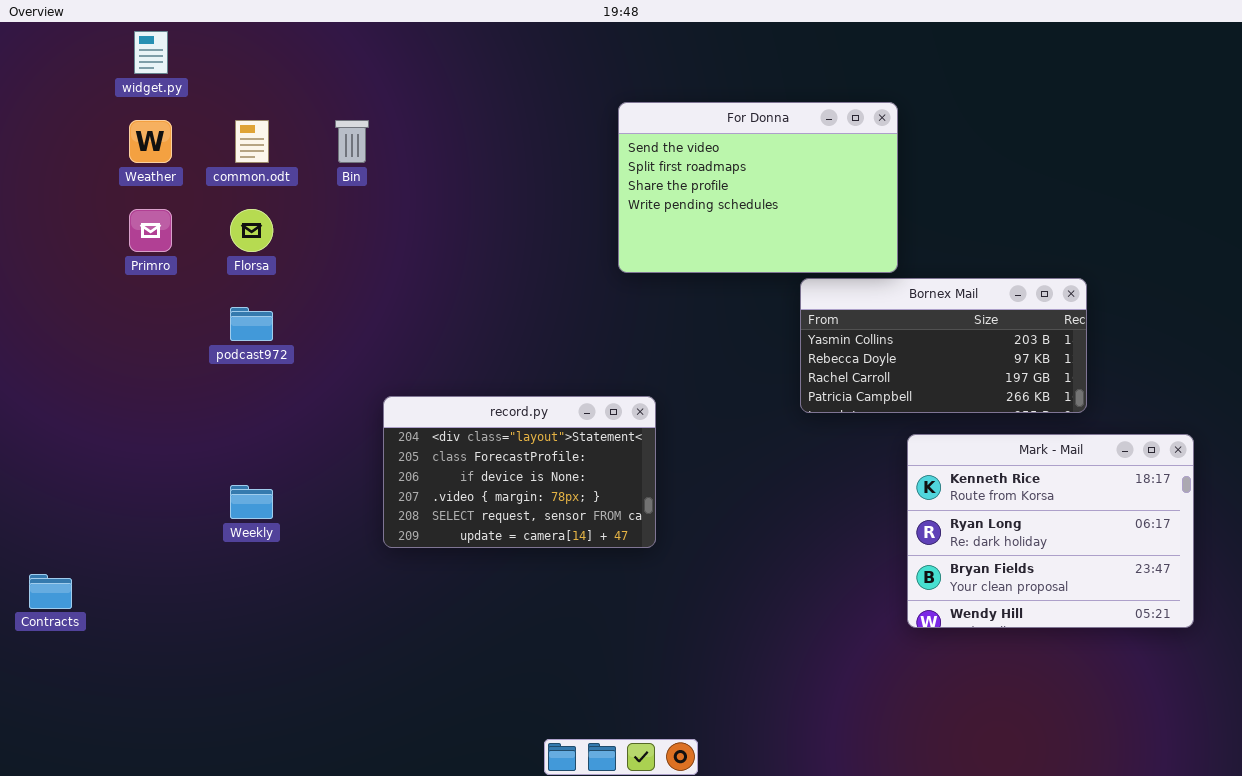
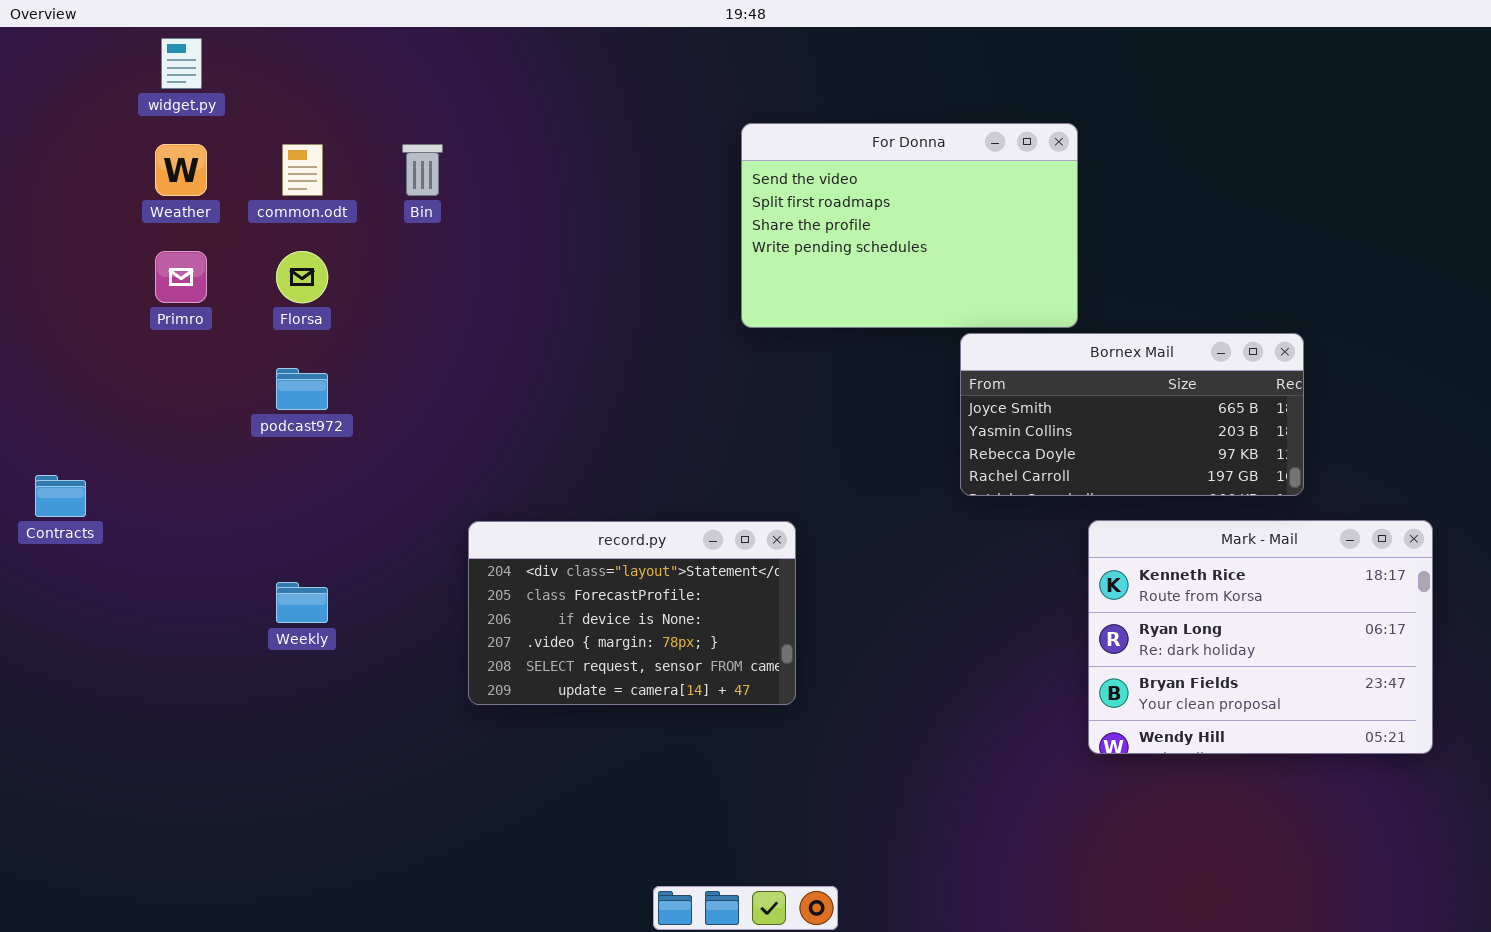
Bornex Mail: [800,278,1087,413] -> [960,333,1304,496], scrolled up 1 row
record.py: [383,396,656,548] -> [468,521,796,705], moved
Contracts: [29,574,72,609] -> [35,475,86,517], moved

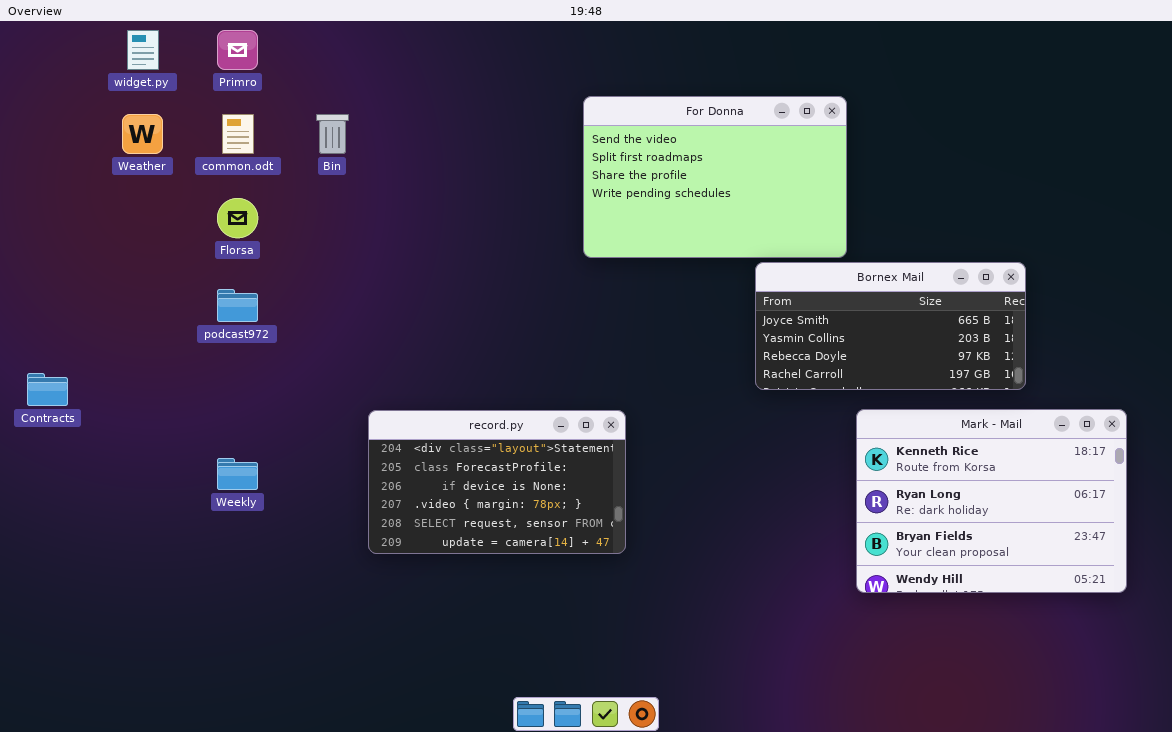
Primro: [155,251,207,303] -> [217,30,258,70], moved

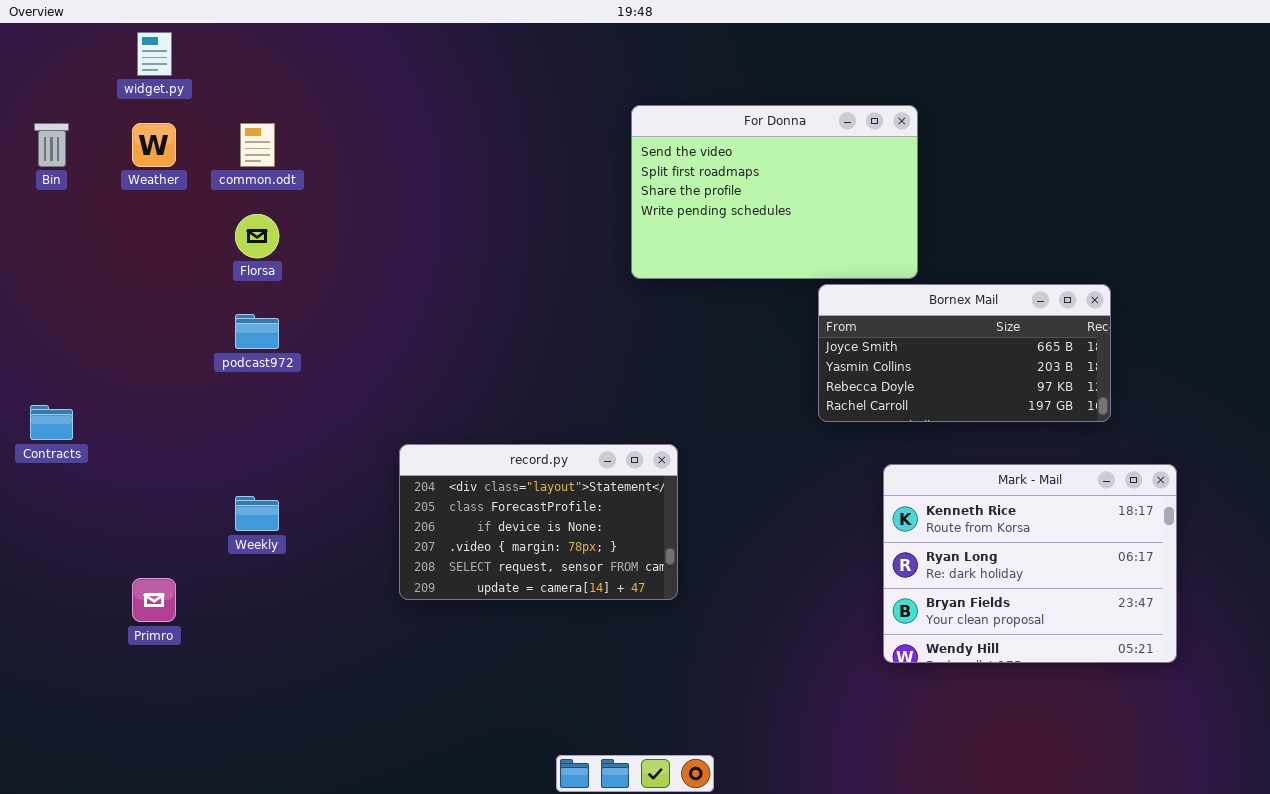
Primro: [217,30,258,70] -> [132,578,176,622], moved
Bin: [316,114,349,154] -> [34,123,69,167], moved
Mark - Mail: [856,409,1127,593] -> [883,464,1177,663], moved

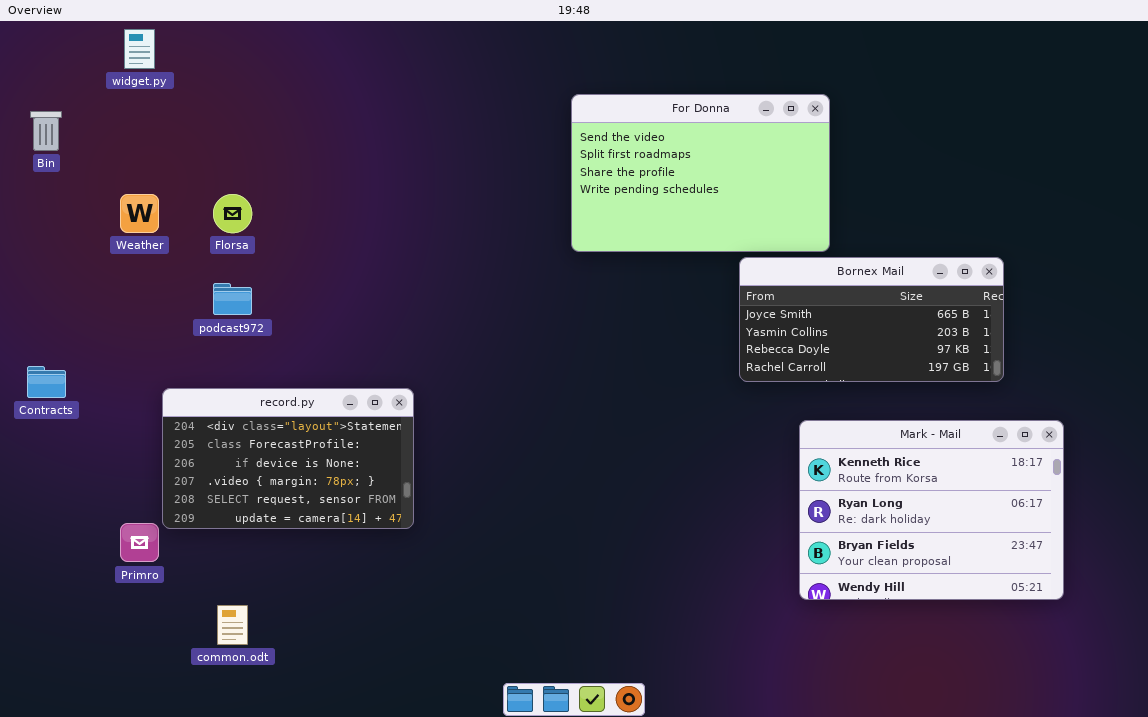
Weather: [132,123,176,167] -> [120,194,159,233], moved
common.odt: [240,123,275,167] -> [217,605,248,645], moved
record.py: [399,444,678,600] -> [162,388,414,529], moved

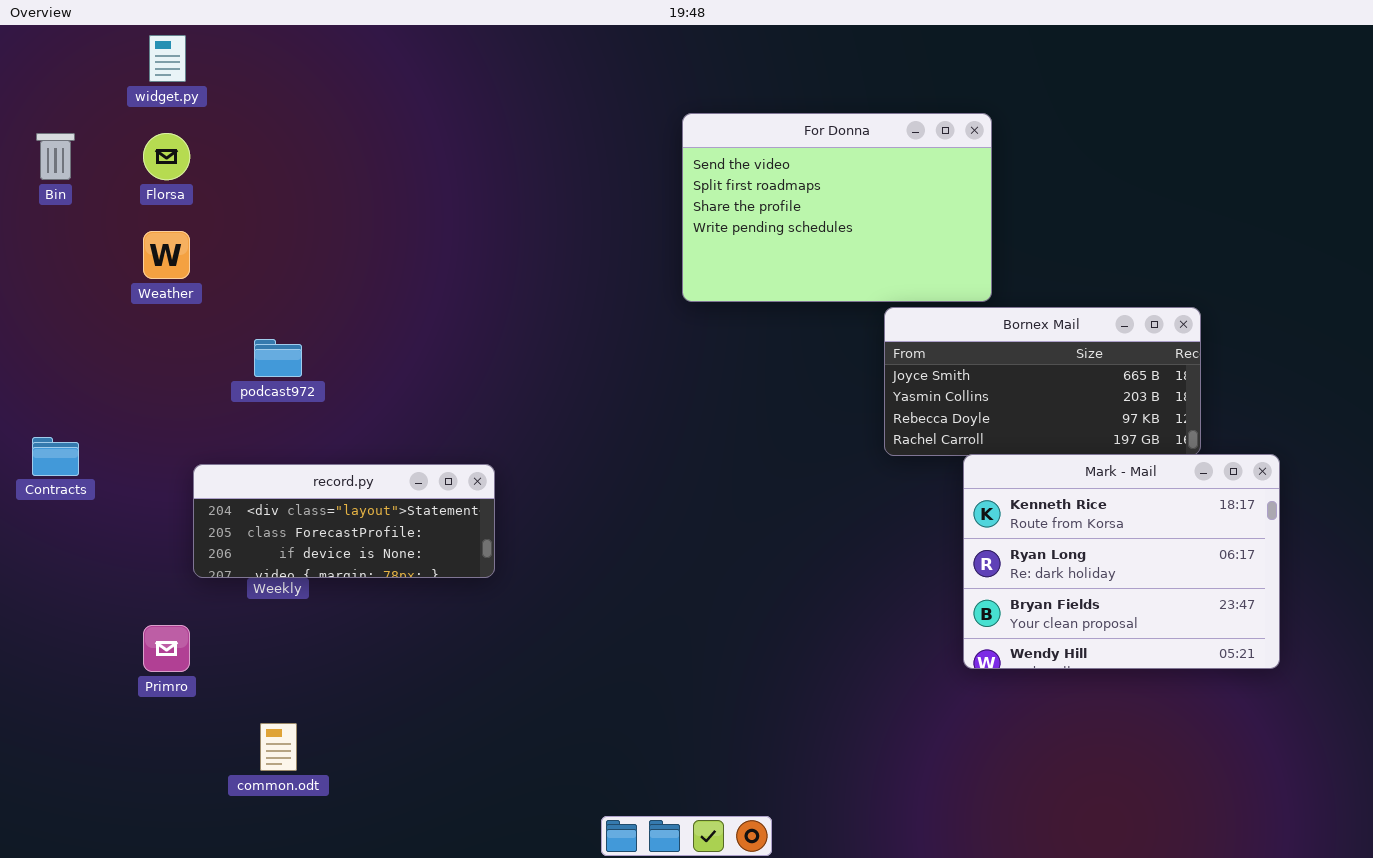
Florsa: [213,194,252,233] -> [143,133,190,180], moved
record.py: [162,388,414,529] -> [193,464,495,578], resized
Mark - Mail: [799,420,1064,600] -> [963,454,1280,669], moved

